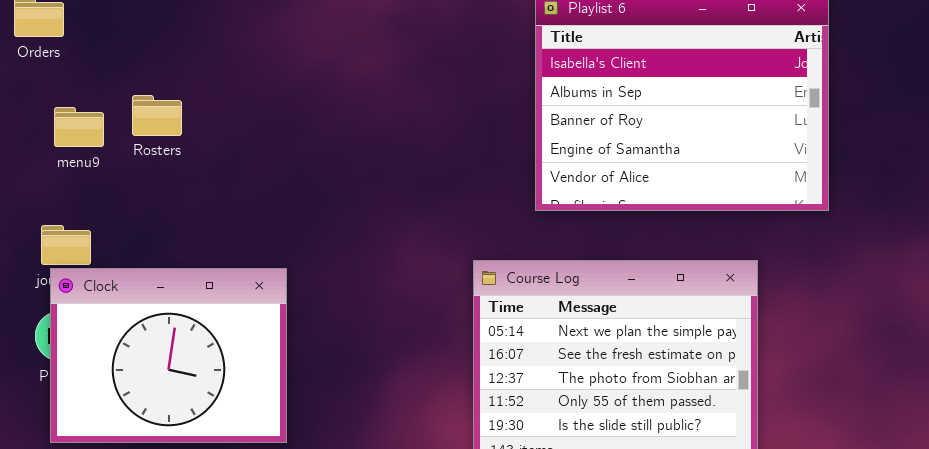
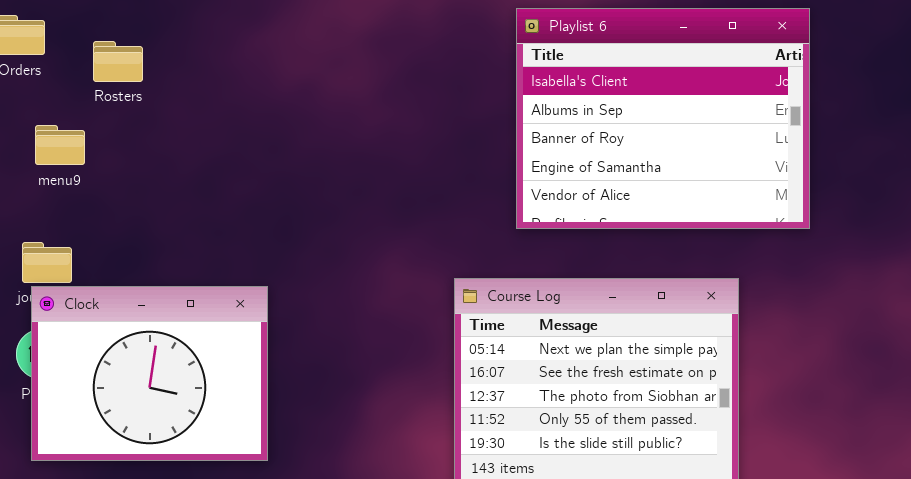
Rosters: [132,95,182,136] -> [93,41,143,82], moved

